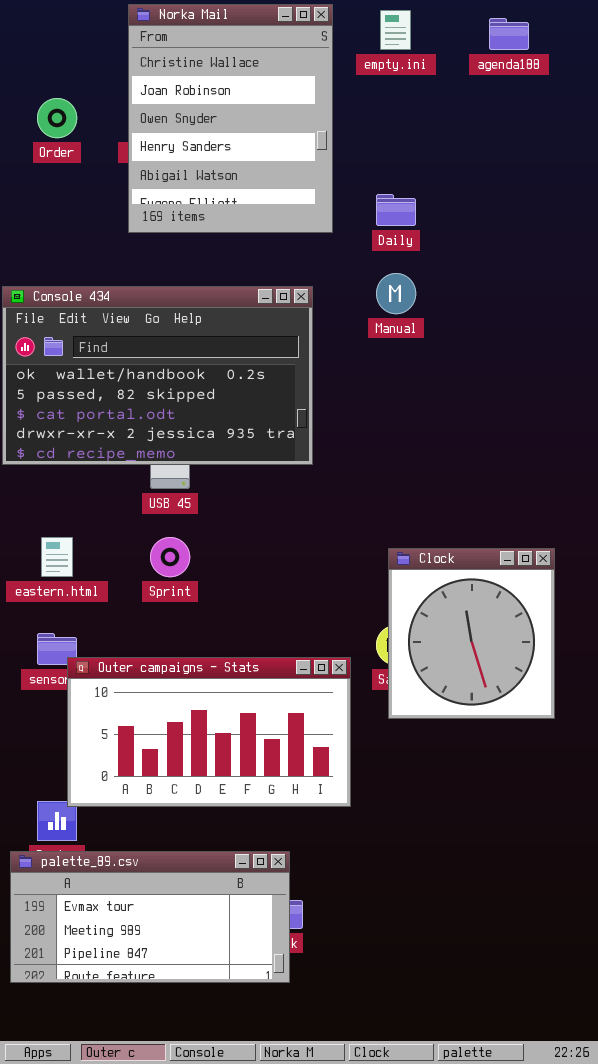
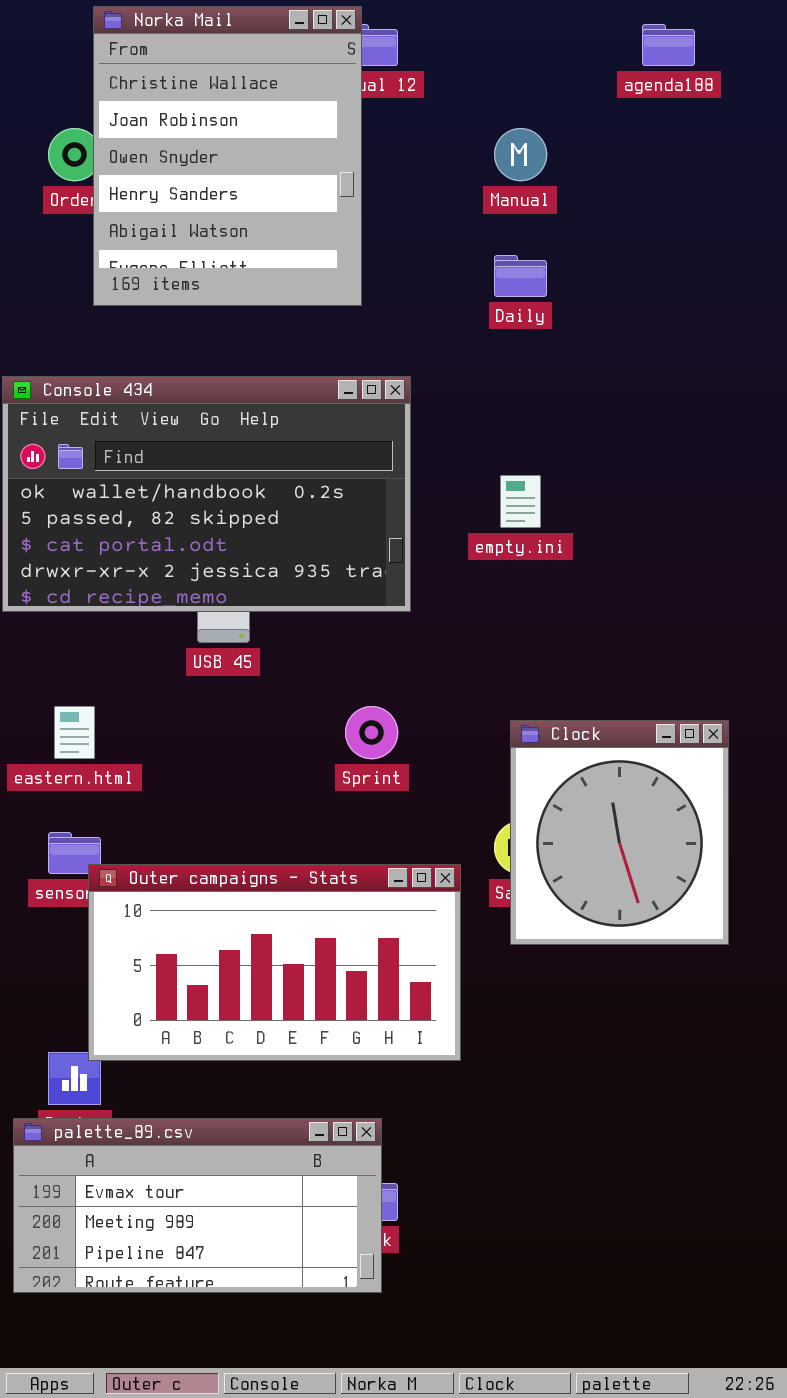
Norka Mail: [128,4,333,233] -> [93,6,362,306], moved
empty.ini: [380,10,411,50] -> [500,475,541,528], moved
Manual: [376,273,416,314] -> [494,128,547,181], moved
Sprint: [150,537,190,577] -> [345,706,398,759], moved

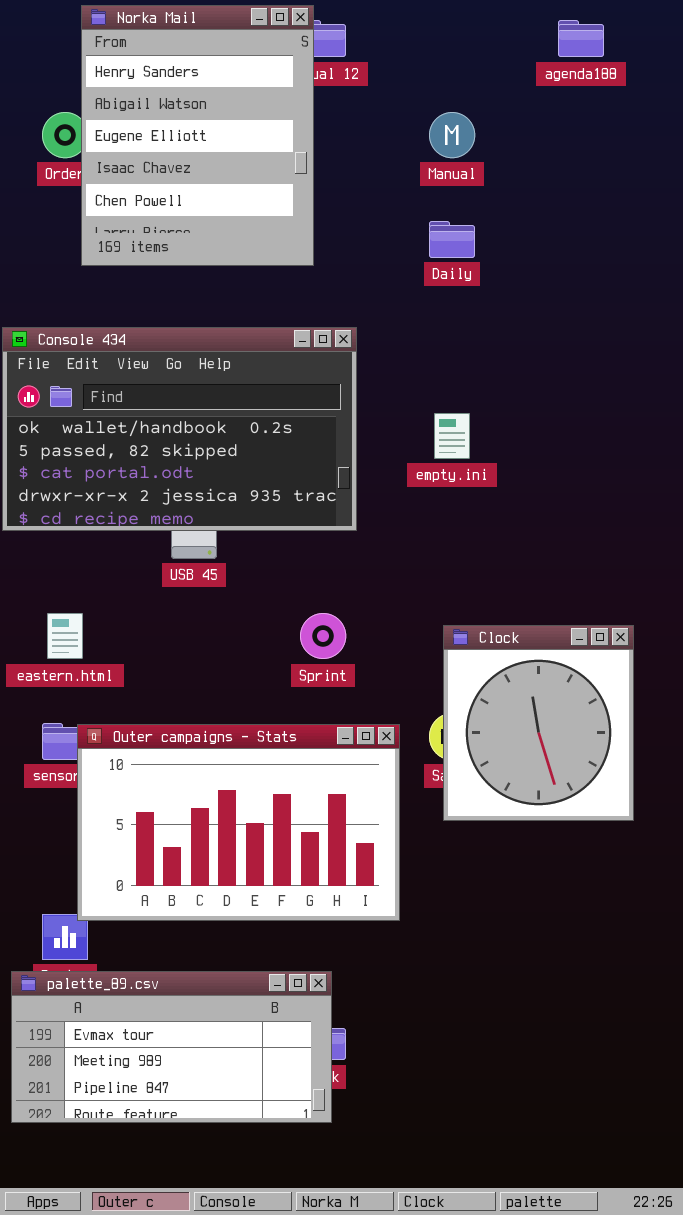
Norka Mail: [93,6,362,306] -> [81,5,314,266], scrolled down 3 rows
Outer campaigns - Stats: [88,864,461,1061] -> [77,724,400,921], resized

